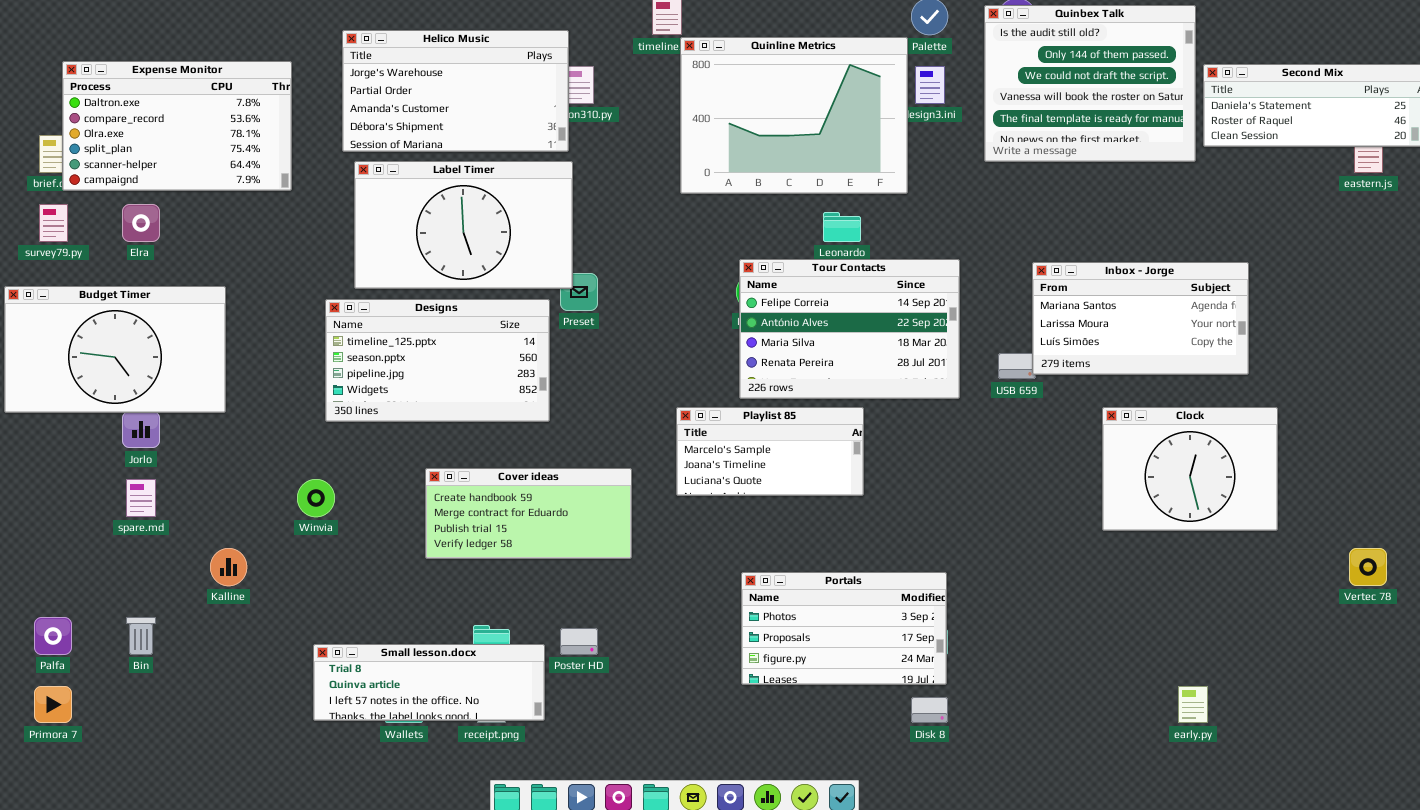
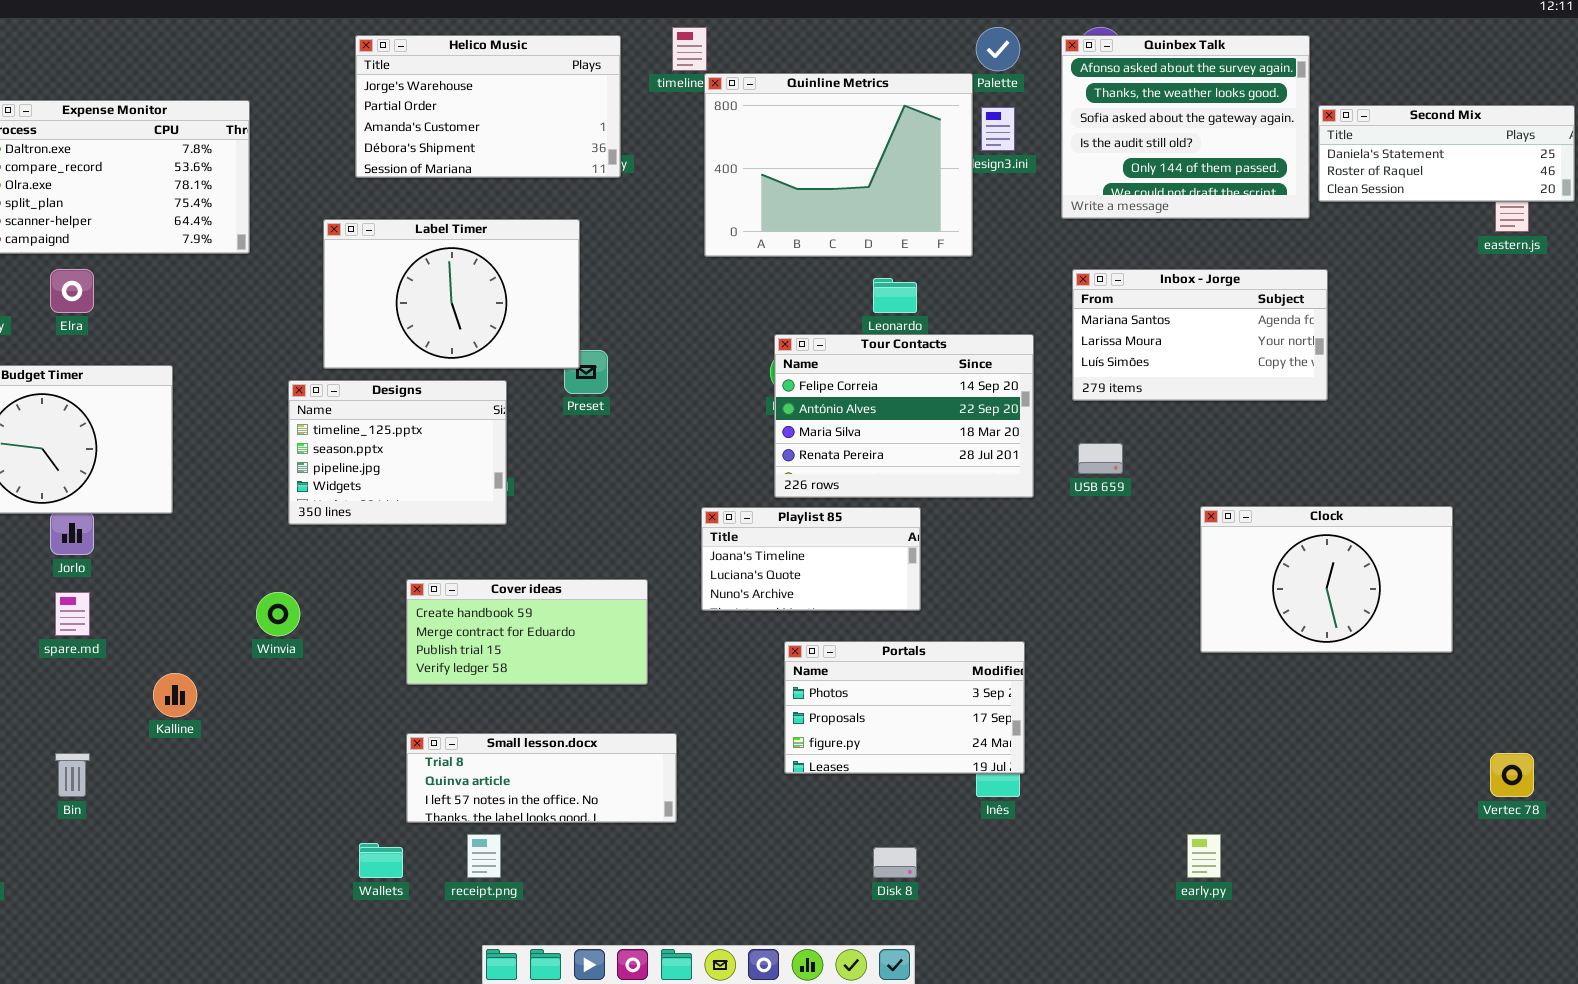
Quinbex Talk: [984,5,1196,162] -> [1061,35,1310,219], scrolled up 3 rows
Helico Music: [342,30,569,152] -> [355,35,621,178], moved
Inbox - Jorge: [1032,262,1249,375] -> [1072,269,1328,401], moved
Designs: [325,299,550,422] -> [288,380,507,525], resized
Clock: [1102,407,1278,531] -> [1200,506,1453,653], resized
Playlist 85: [676,407,864,496] -> [701,507,921,611], scrolled down 1 row
Vertec 78: [1349,548,1387,586] -> [1490,753,1534,797], moved
Portals: [741,572,947,685] -> [784,641,1025,774], moved
Small lesson.docx: [313,644,545,721] -> [406,733,677,823], moved
early.py: [1178,686,1208,723] -> [1187,834,1221,878], moved
Disk 8: [911,697,948,723] -> [873,847,917,878], moved

